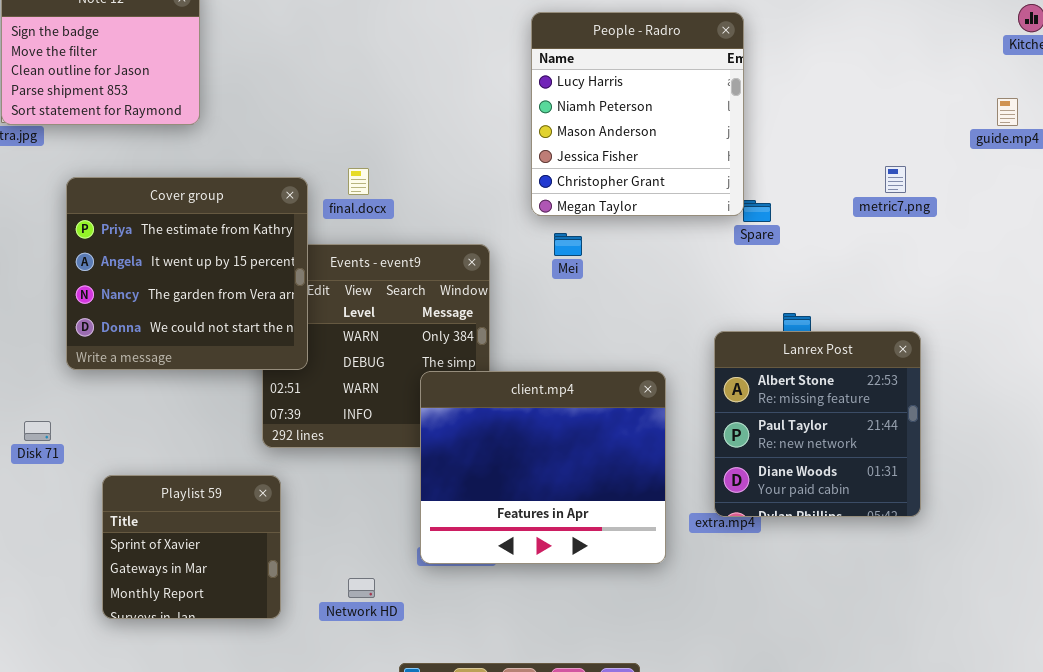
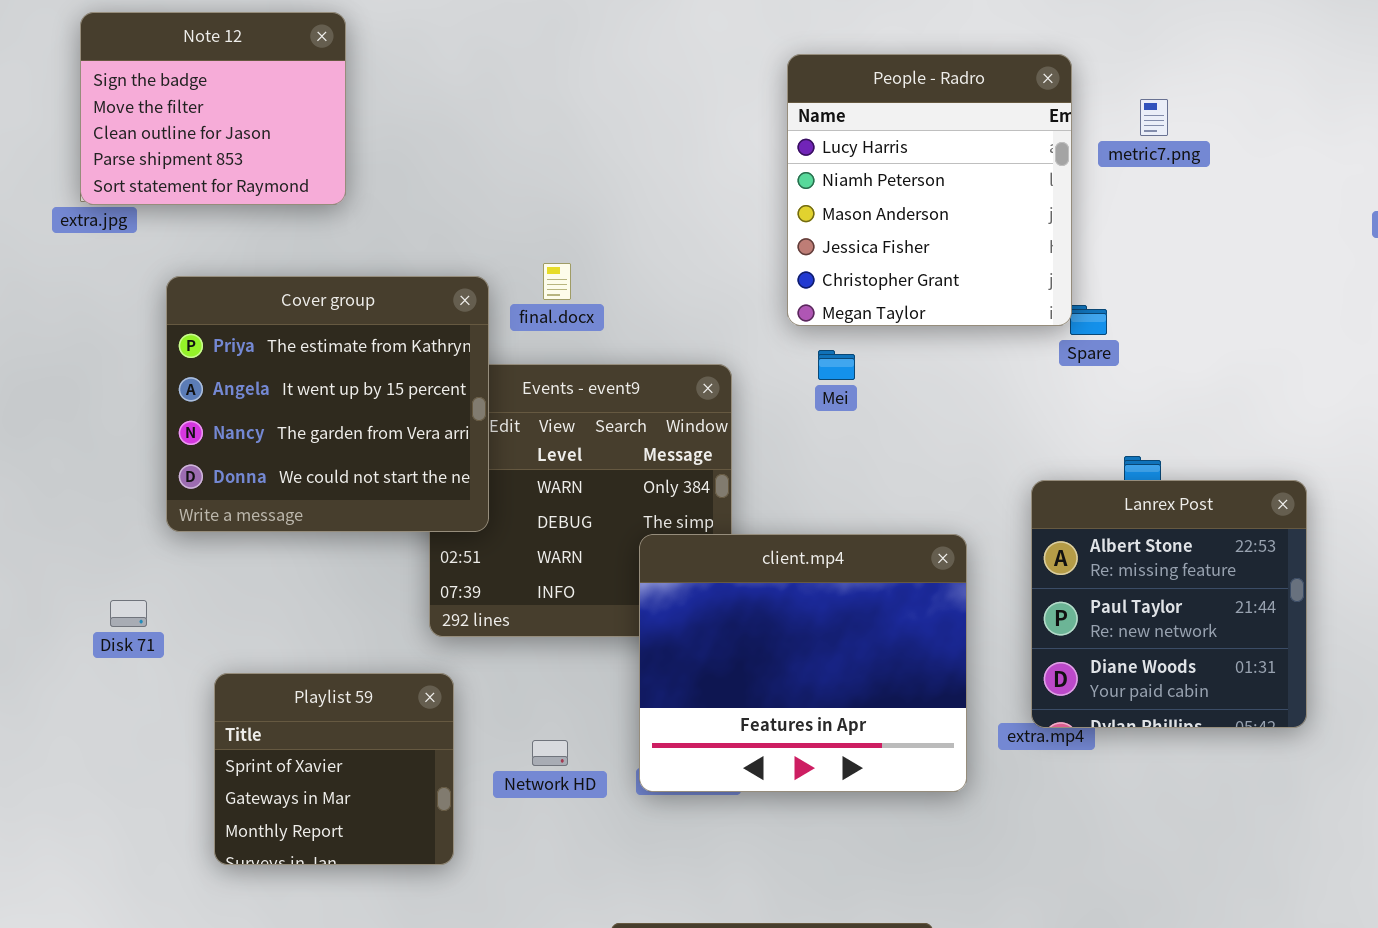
metric7.png: [885,166,906,193] -> [1140,99,1168,136], moved
Network HD: [348,578,375,598] -> [532,740,568,766], moved

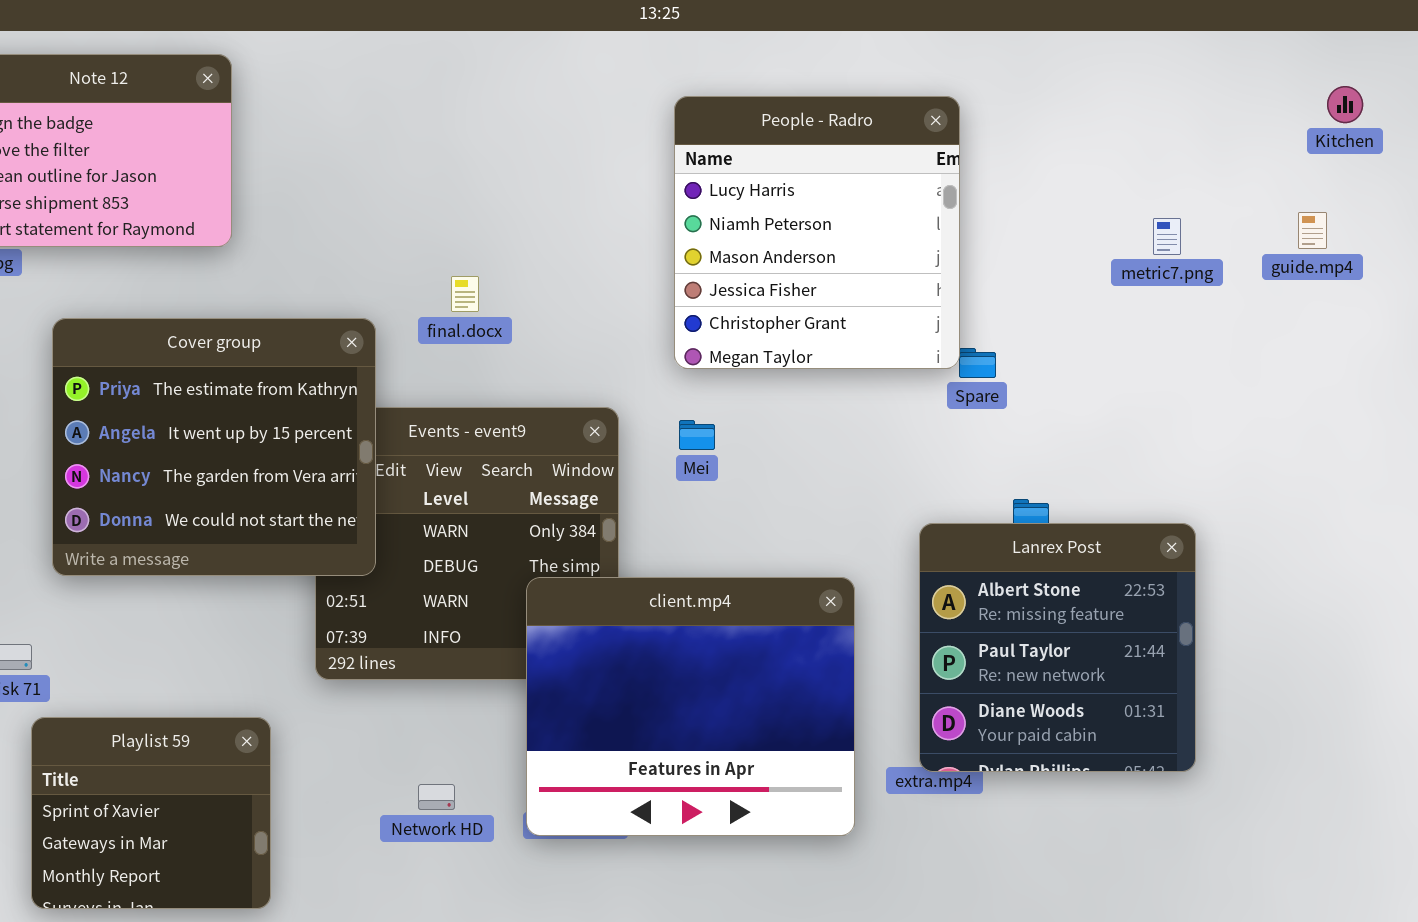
metric7.png: [1140,99,1168,136] -> [1153,218,1181,255], moved
final.docx: [543,263,571,300] -> [451,276,479,312], moved
Mei: [818,350,855,380] -> [679,420,715,450], moved
Playlist 59: [214,673,454,865] -> [31,717,271,909], moved

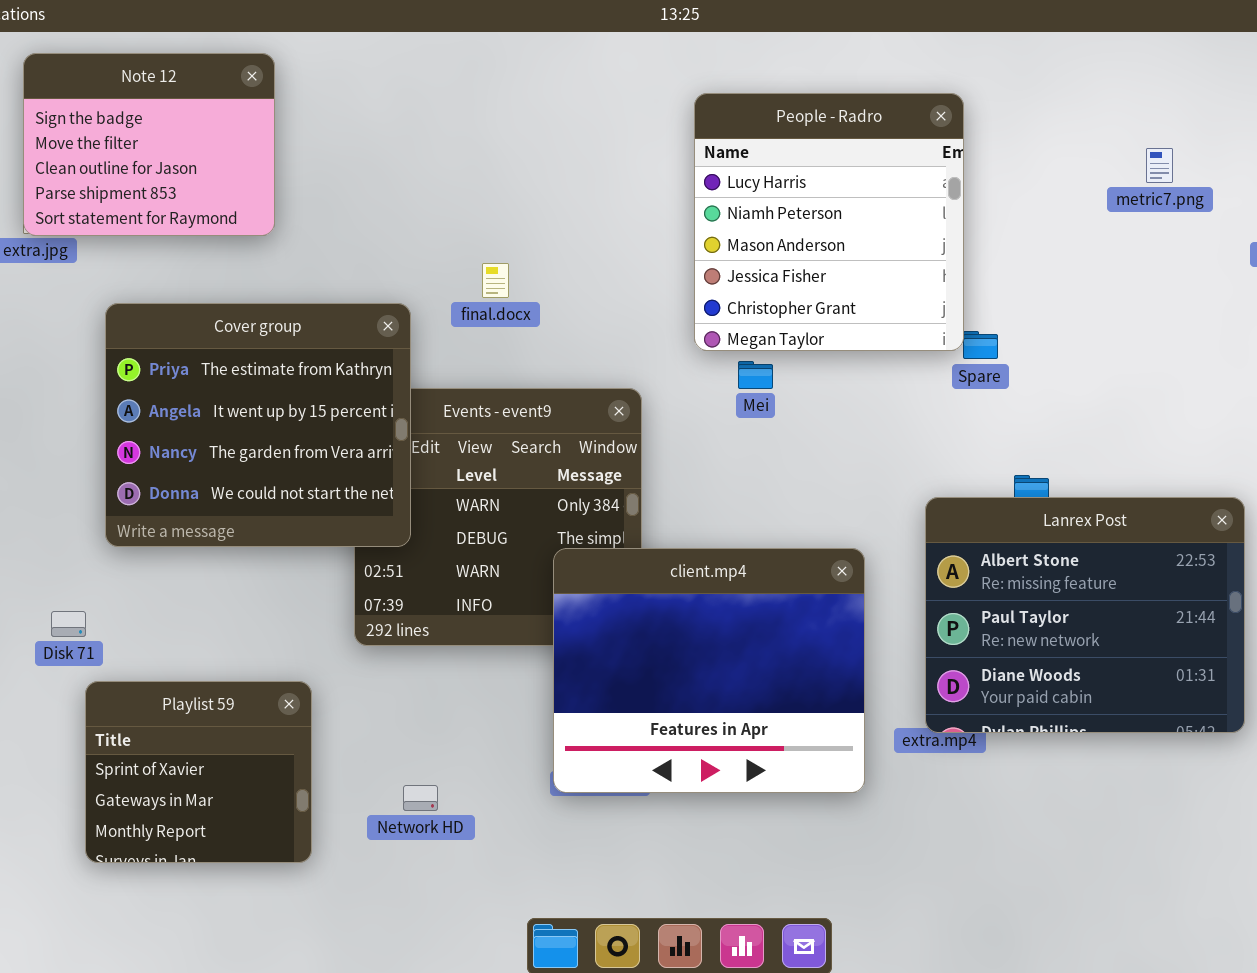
metric7.png: [1153,218,1181,255] -> [1146,148,1173,183], moved
Mei: [679,420,715,450] -> [738,361,773,389], moved
Lanrex Post: [919,523,1196,772] -> [925,497,1245,733], resized
Network HD: [418,784,455,810] -> [403,785,438,811], moved

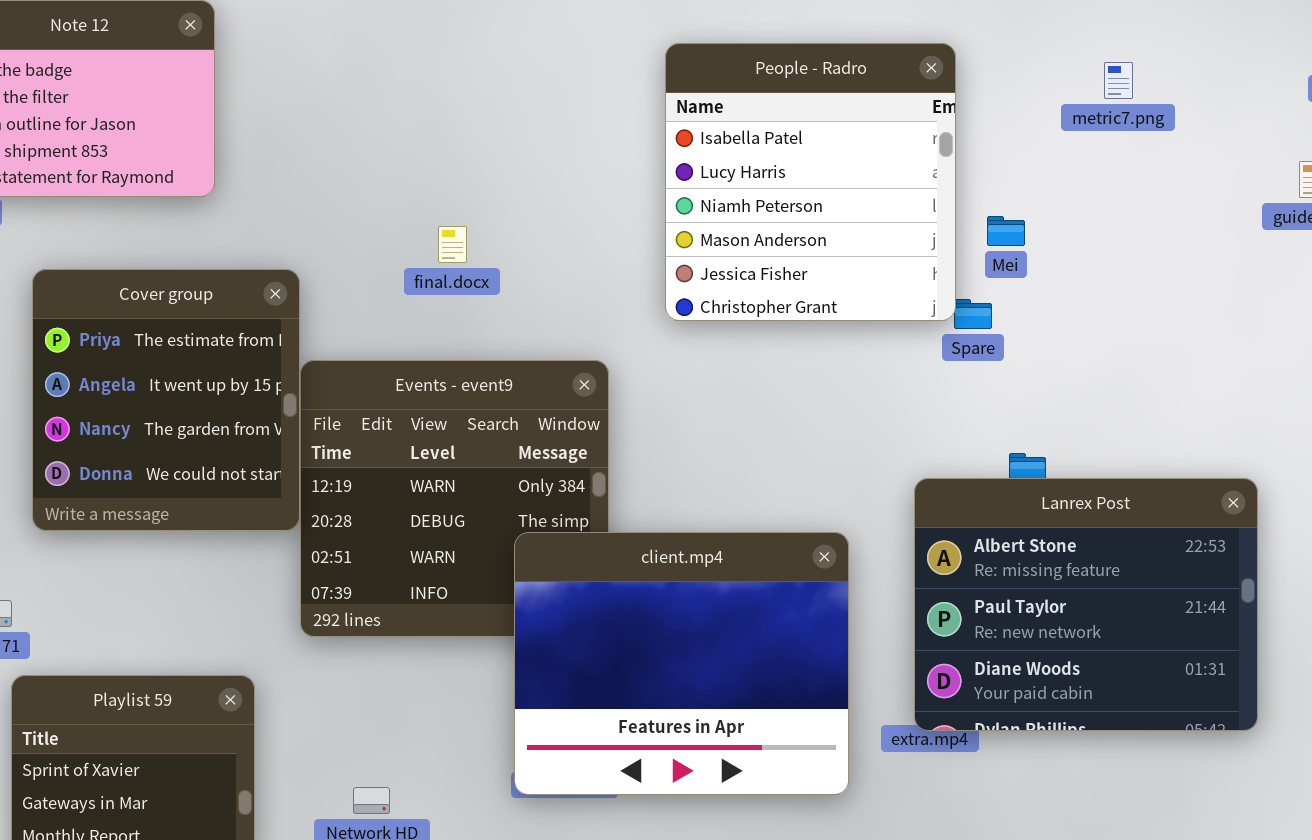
People - Radro: [694,93,964,351] -> [665,43,956,321], scrolled up 1 row
metric7.png: [1146,148,1173,183] -> [1104,62,1133,99], moved
Cover group: [105,303,411,547] -> [32,269,300,531], resized
Mei: [738,361,773,389] -> [987,216,1025,246], moved

